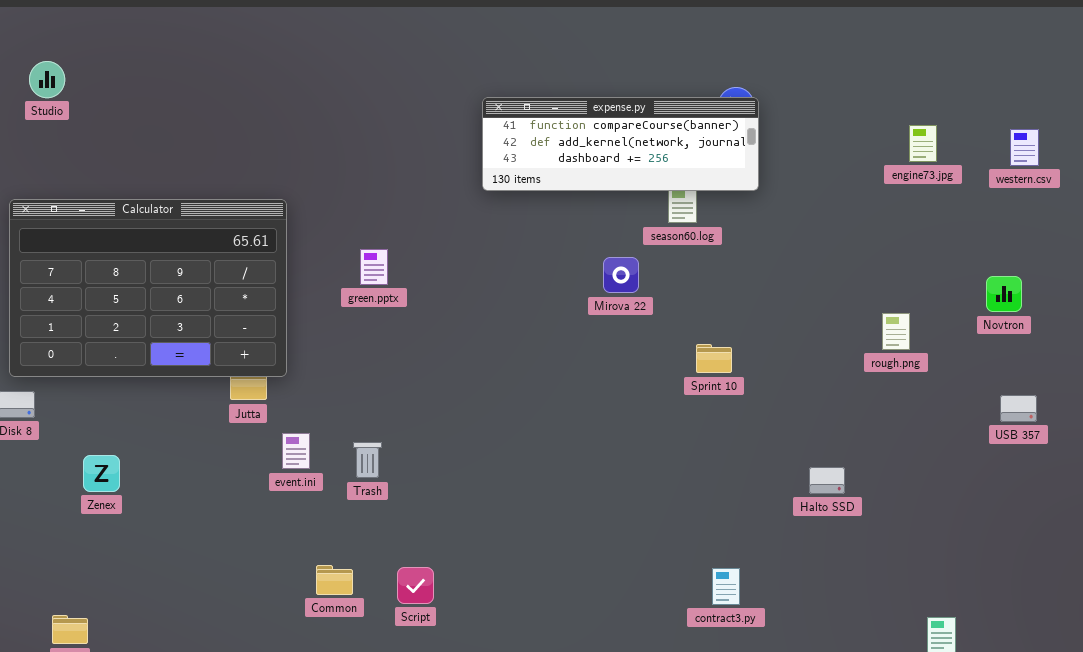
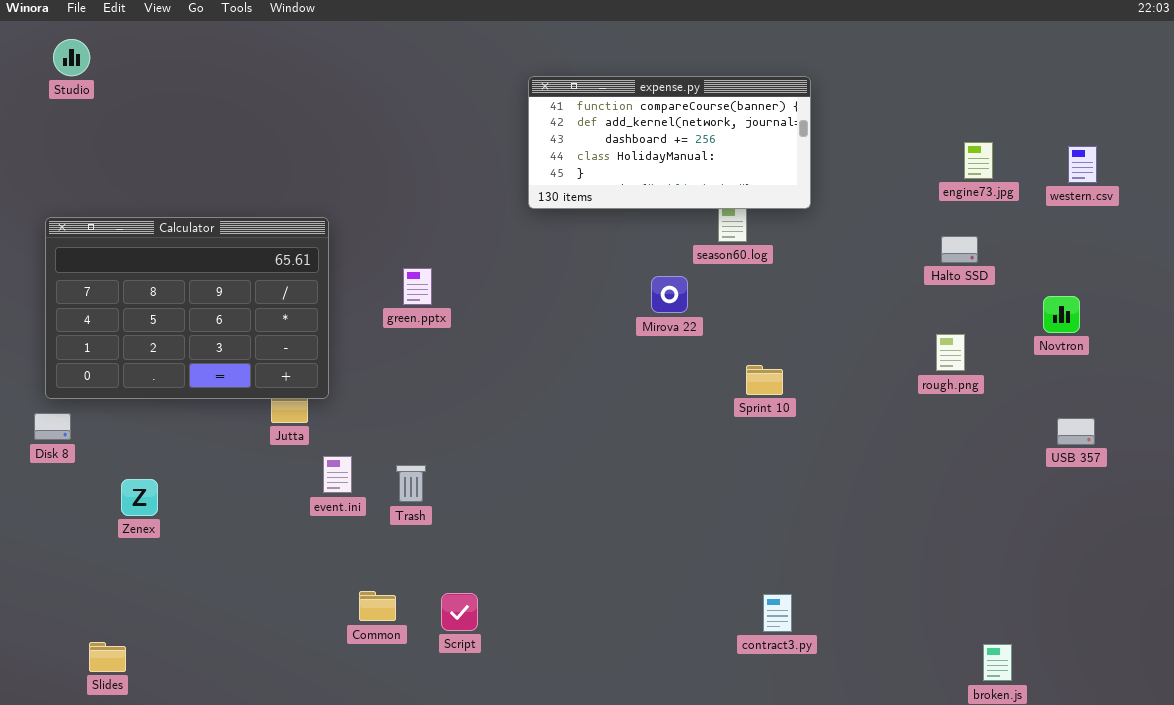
Studio: [29,61,65,98] -> [53,39,90,76], moved
expense.py: [482,97,759,191] -> [528,76,811,209], resized
Halto SSD: [809,467,845,494] -> [941,236,978,263], moved

